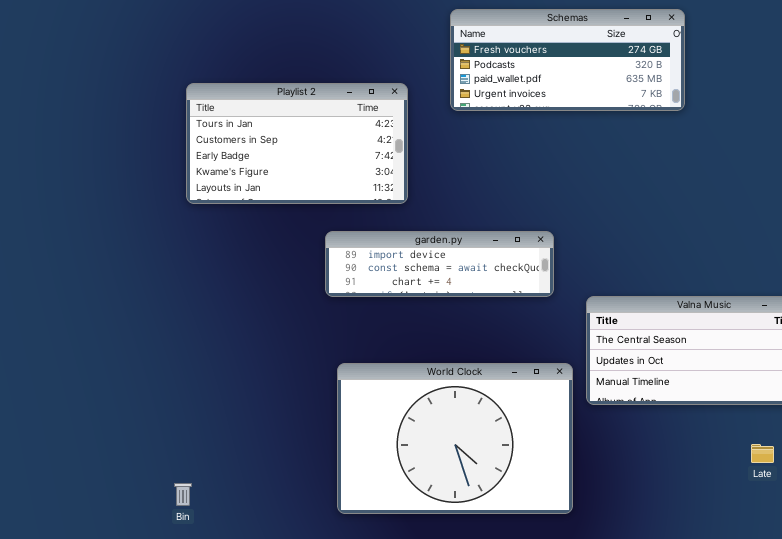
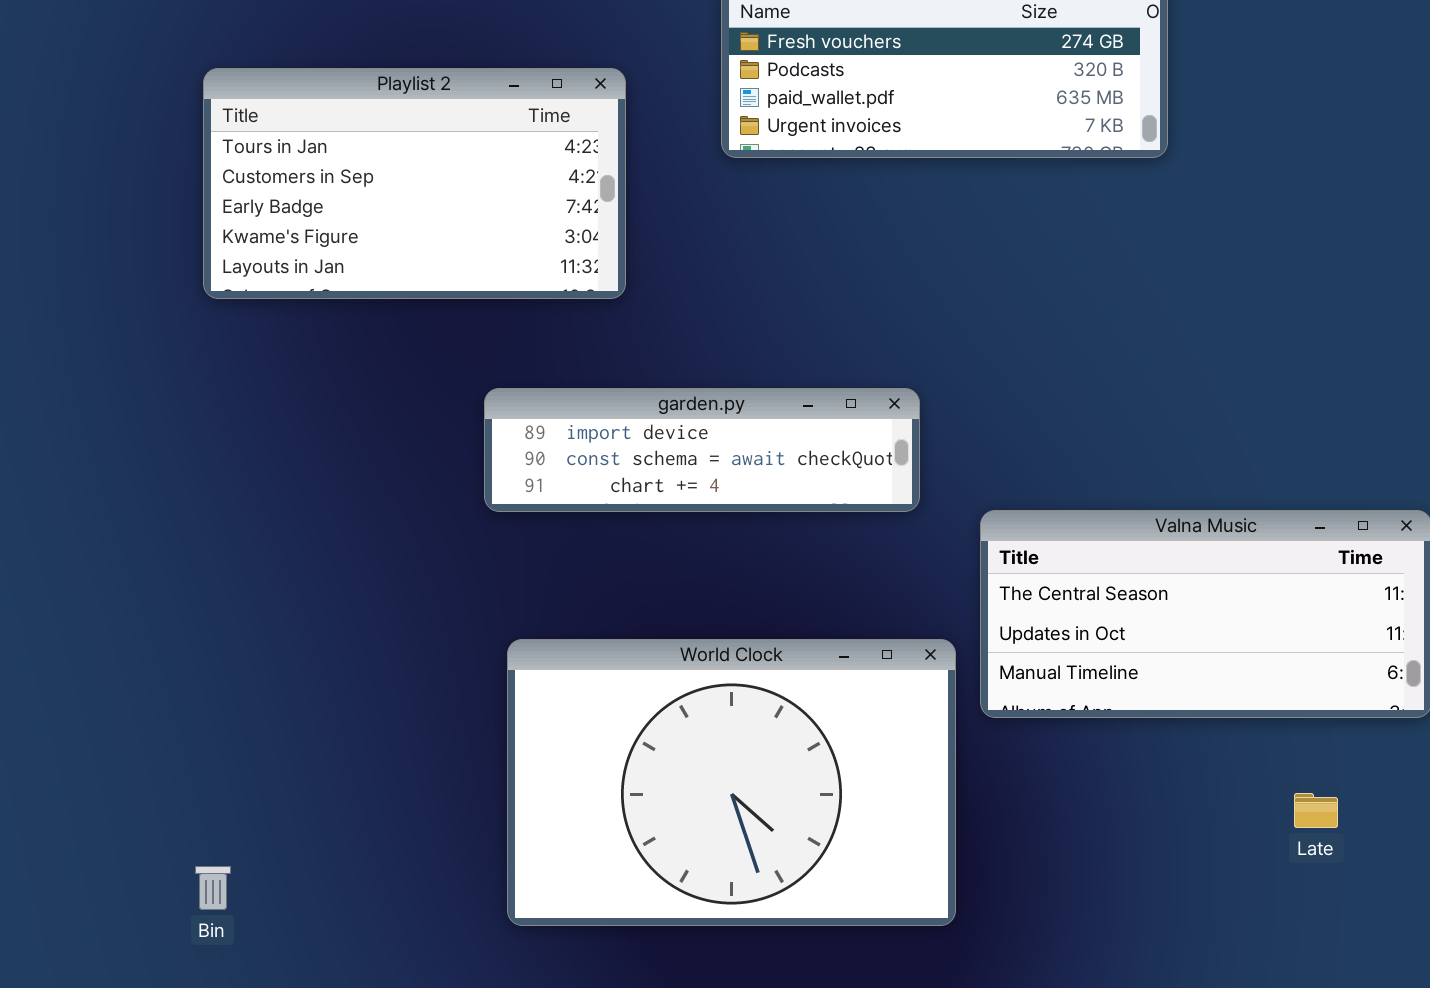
Playlist 2: [186,83,408,204] -> [203,68,626,299], moved

